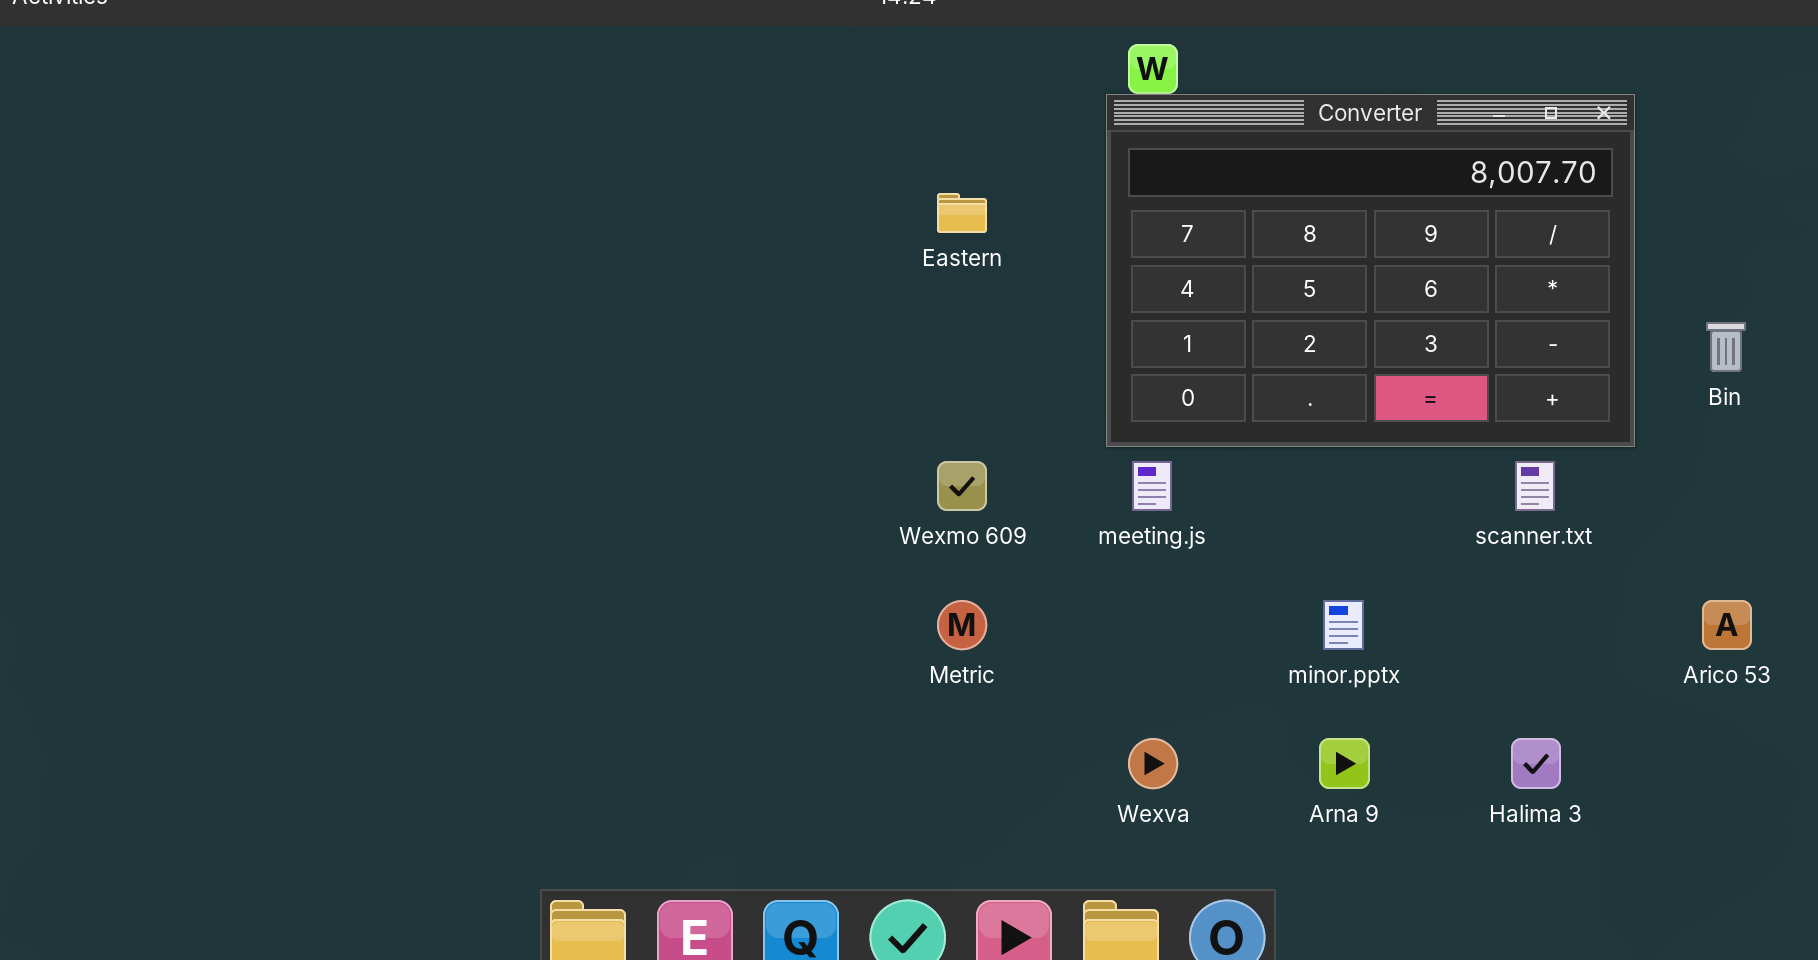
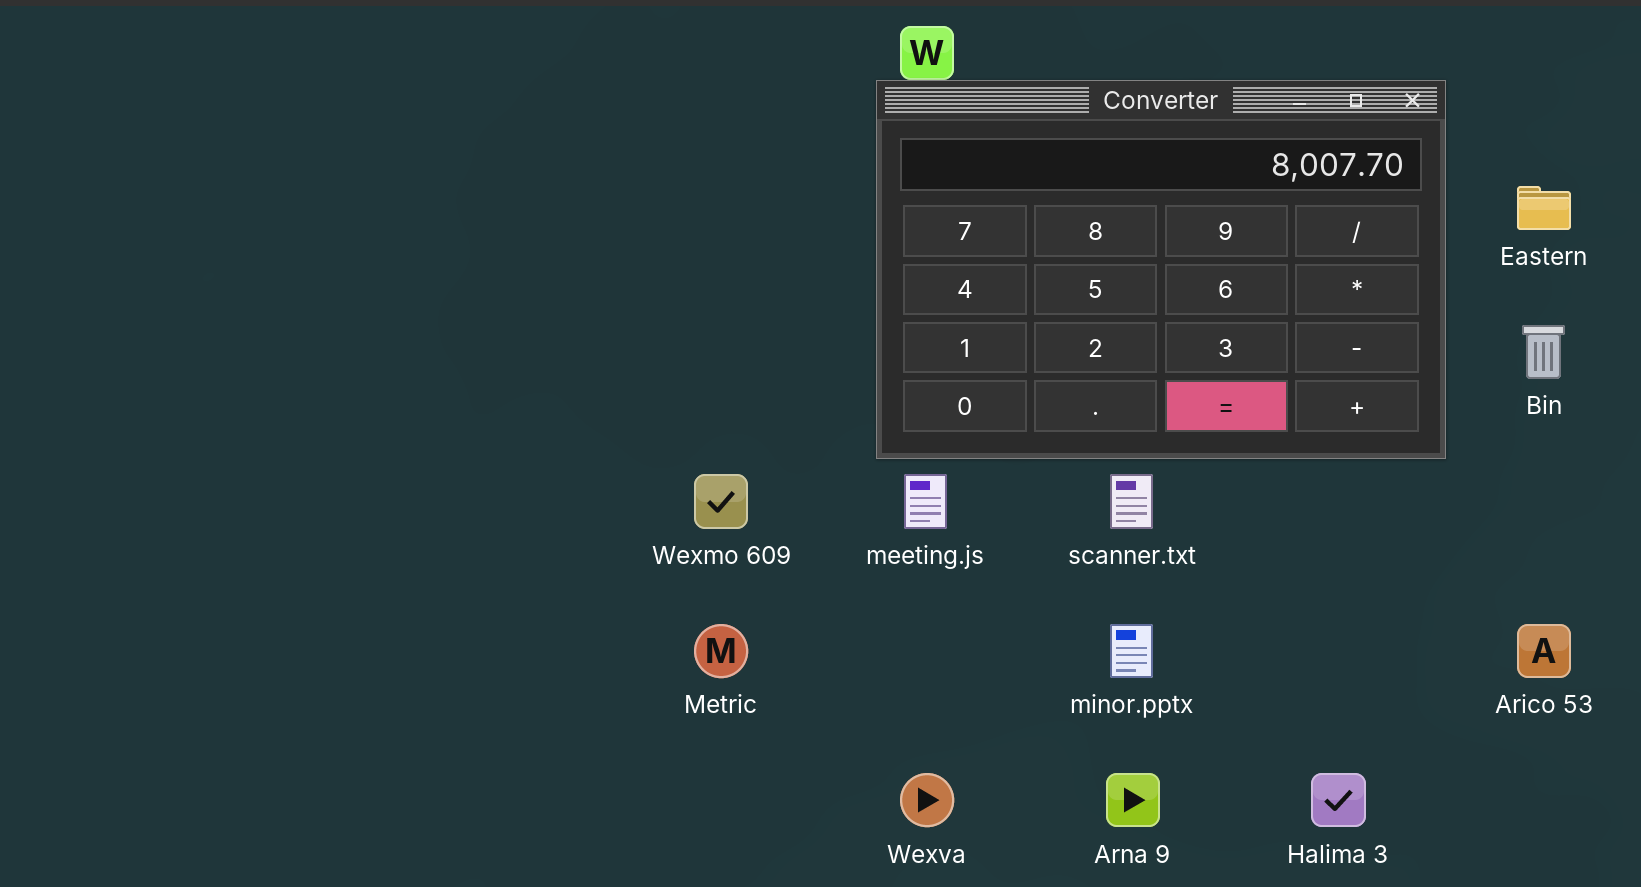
Eastern: [937,193,987,233] -> [1517,186,1571,230], moved
scanner.txt: [1515,461,1555,511] -> [1110,474,1153,529], moved

